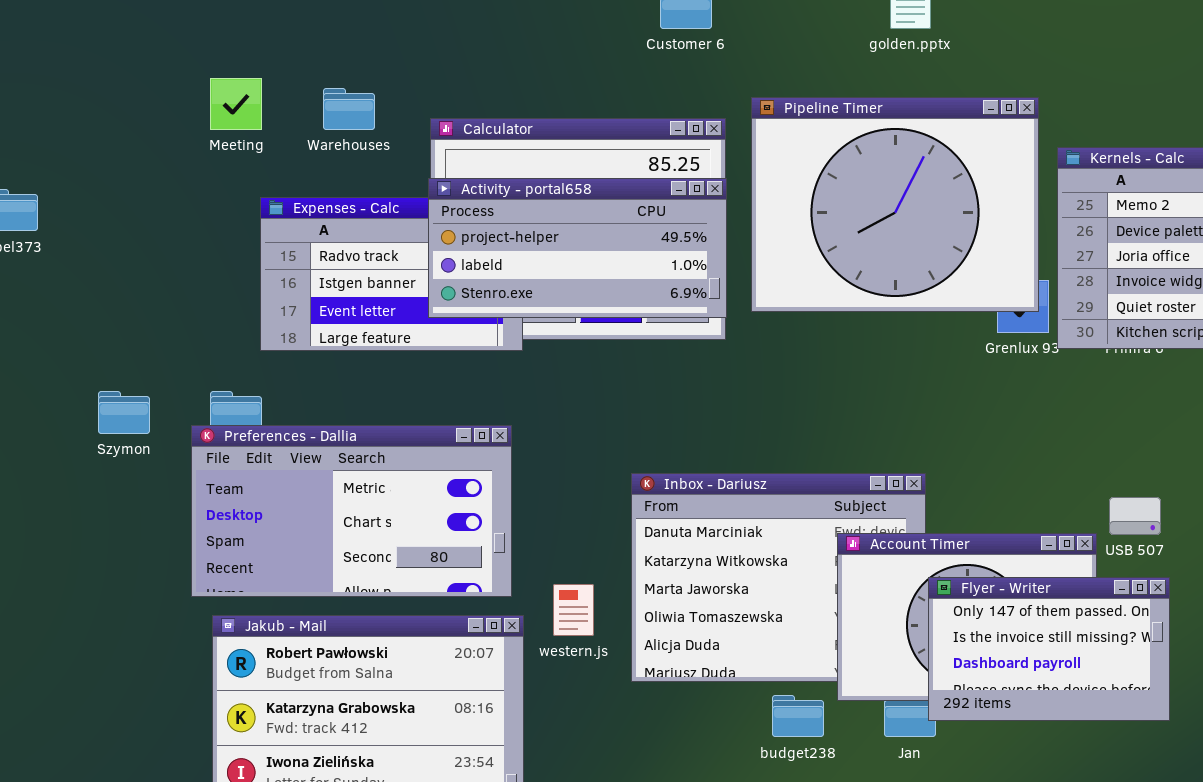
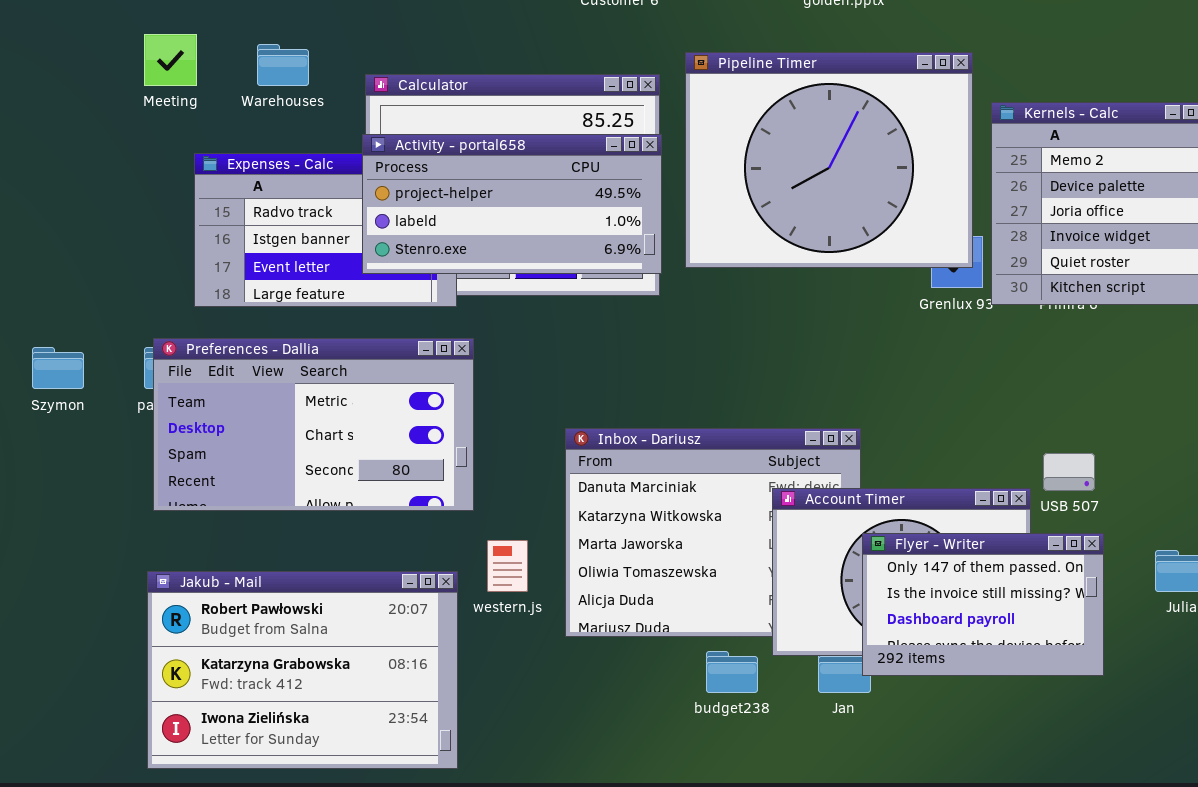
Preferences - Dallia: [191,425,512,597] -> [153,338,474,511], moved

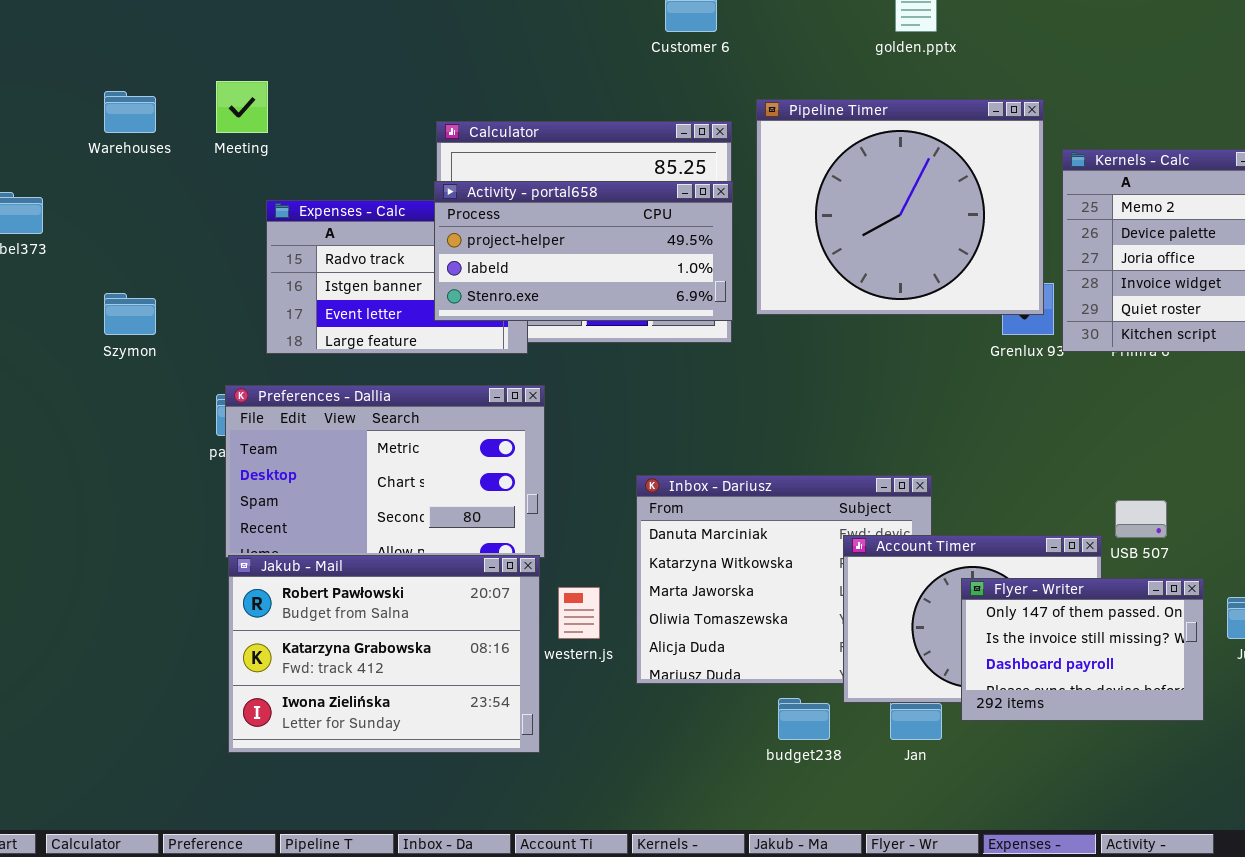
Warehouses: [257,44,309,86] -> [104,91,156,133], moved
Szymon: [32,347,84,389] -> [104,293,156,335], moved
Flyer - Writer: [862,533,1104,676] -> [961,578,1204,721], moved
Jakub - Mail: [147,571,458,769] -> [228,555,540,753], moved

